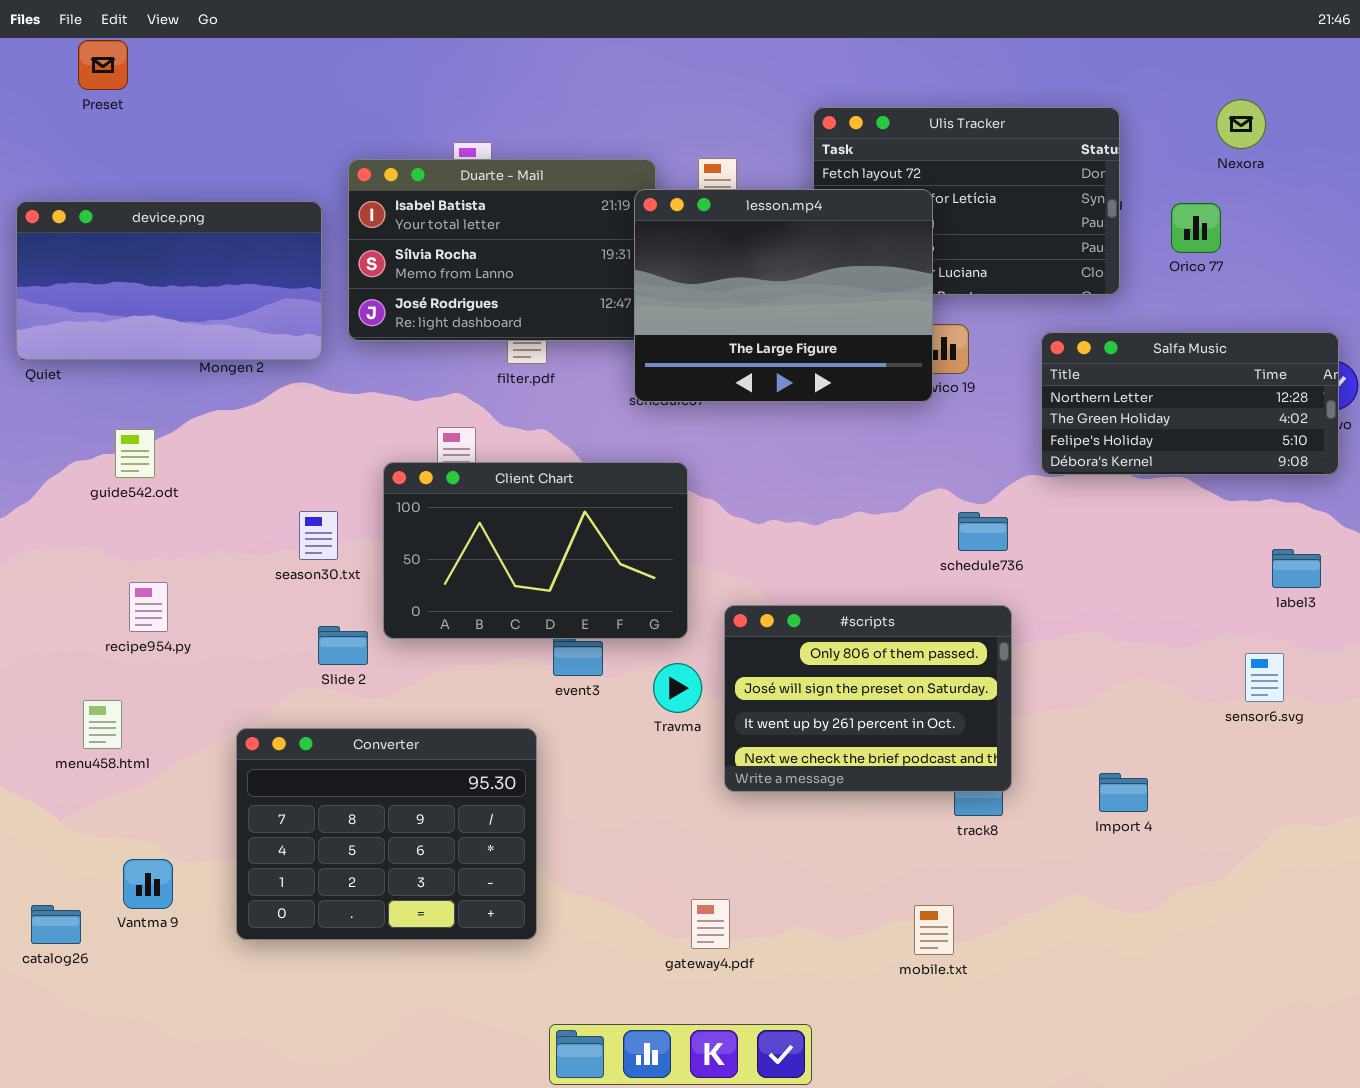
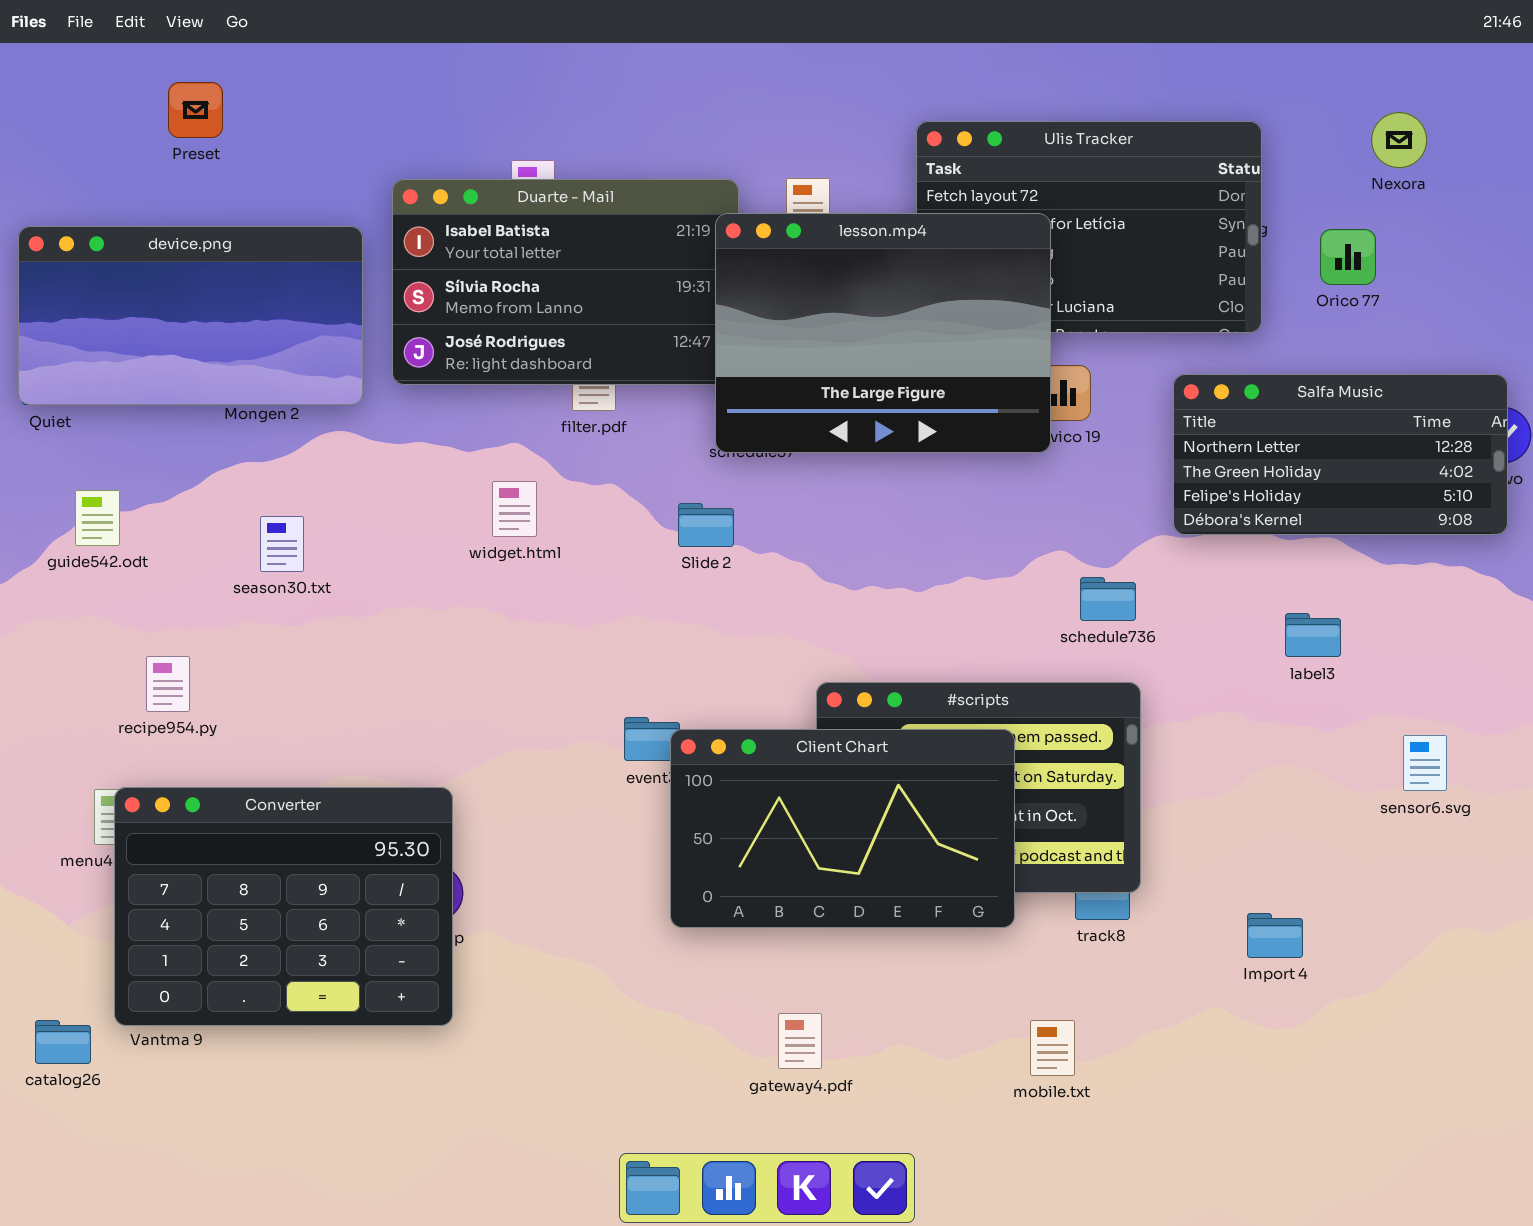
Preset: [78,40,128,90] -> [168,82,223,138], moved
guide542.odt: [115,429,155,478] -> [75,490,120,546], moved
Client Chart: [383,462,688,639] -> [670,729,1015,928], moved
season30.txt: [299,511,338,560] -> [260,516,304,572], moved
label3: [1272,549,1321,588] -> [1285,613,1341,657], moved
Slide 2: [318,626,368,665] -> [678,503,734,547], moved
Converter: [236,728,537,940] -> [114,787,453,1026], moved
Import 4: [1099,773,1148,812] -> [1247,913,1303,958], moved

